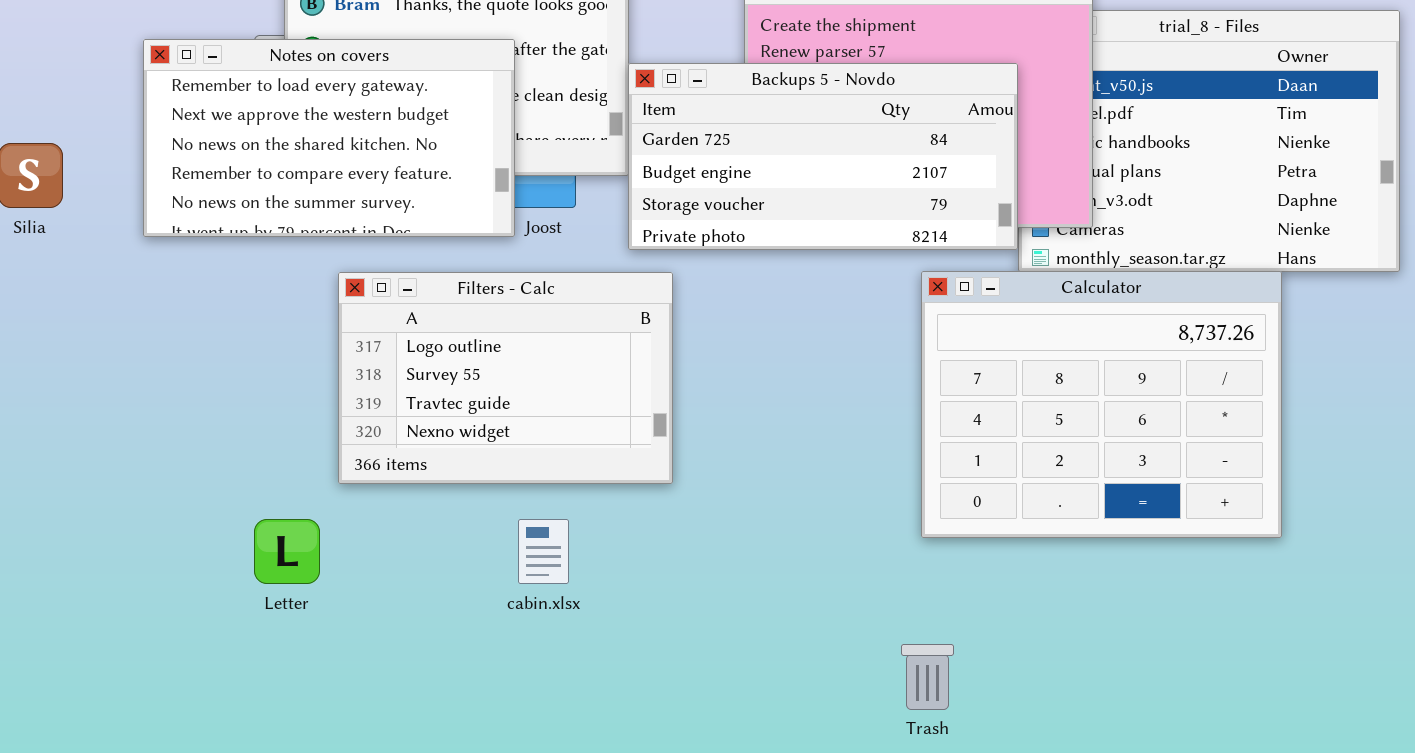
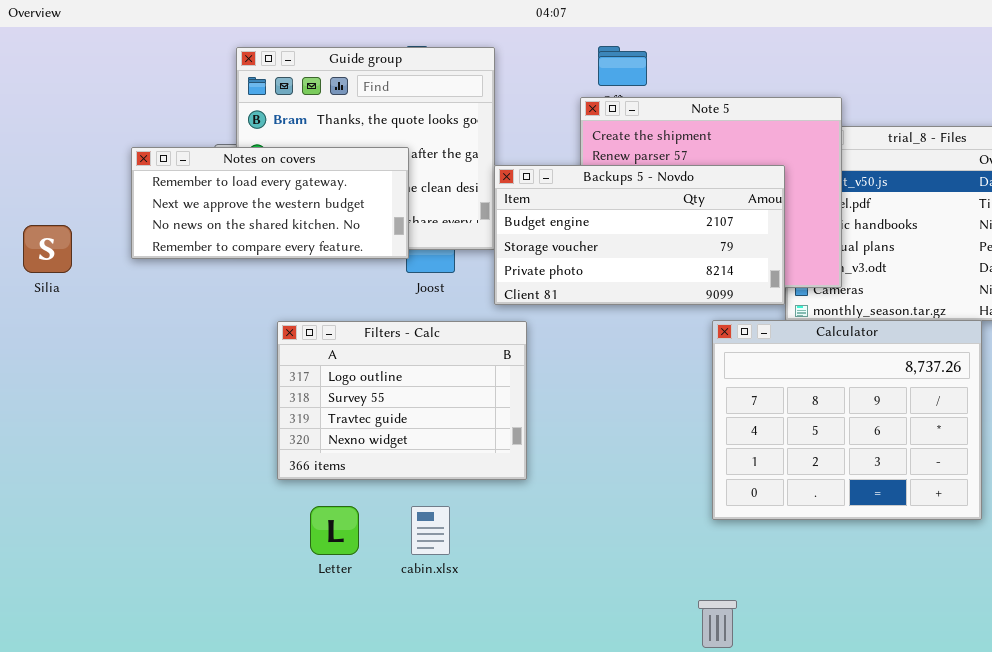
Notes on covers: [143,39,515,237] -> [131,147,409,259], resized
Backups 5 - Novdo: [628,63,1018,250] -> [494,165,785,305], scrolled down 1 row
Letter: [254,519,320,584] -> [310,506,359,555], moved

